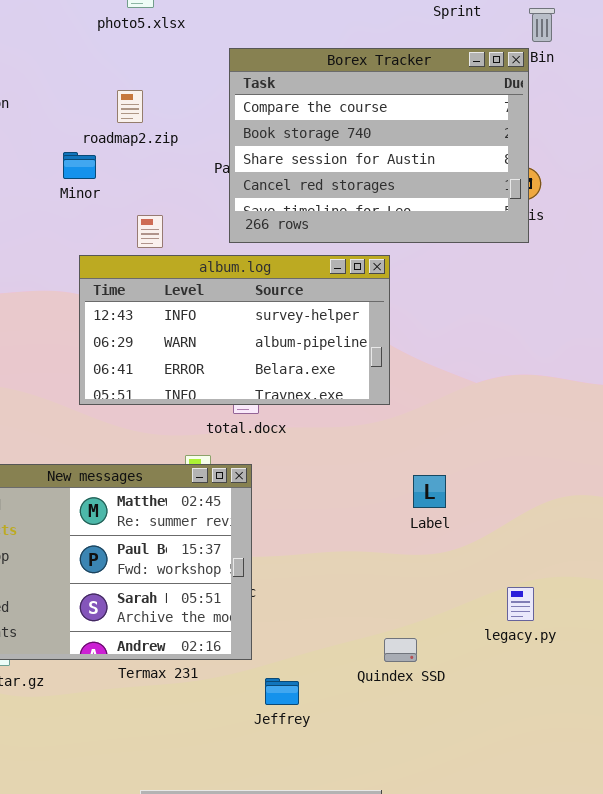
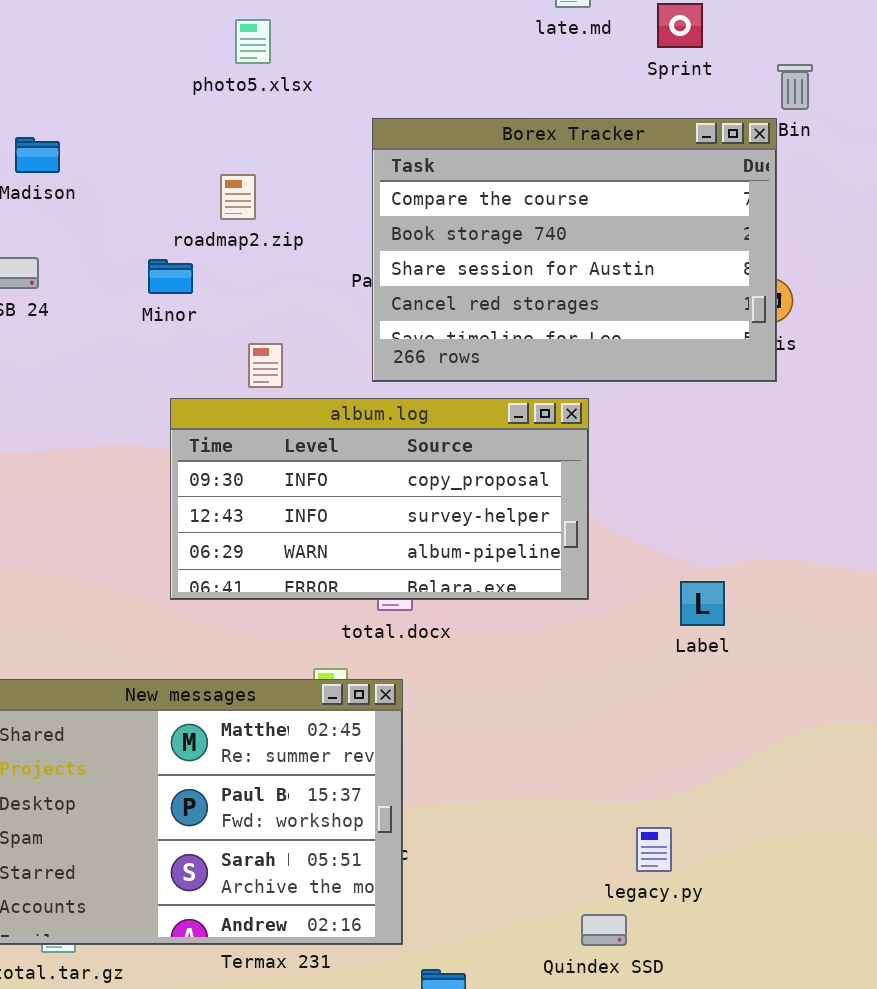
album.log: [79,255,390,405] -> [170,398,589,600], scrolled up 1 row
Label: [413,475,446,508] -> [680,581,725,626], moved
legacy.py: [507,587,534,621] -> [636,827,672,872], moved

